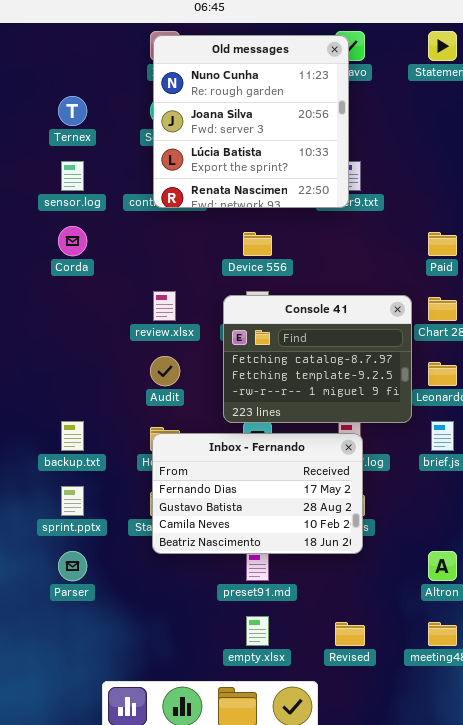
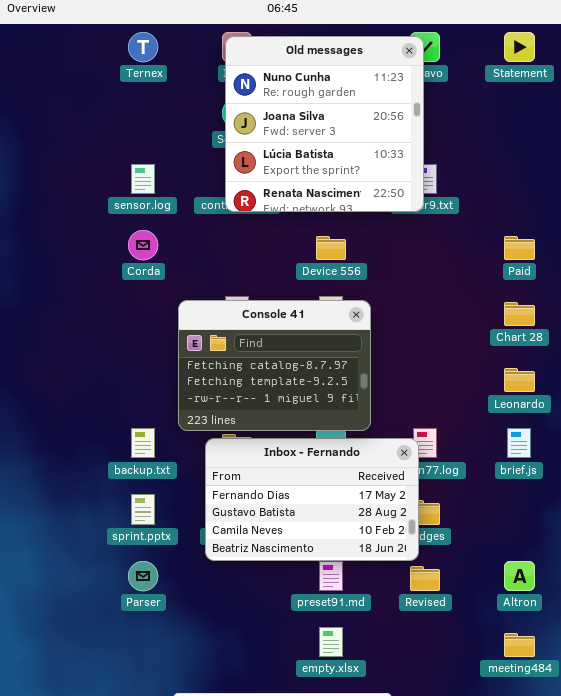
Ternex: [58,96,87,126] -> [128,32,158,62], moved
Console 41: [223,295,412,423] -> [178,300,371,431], moved
Inbox - Fernando: [152,433,363,554] -> [205,438,419,561], moved
Revised: [335,622,365,646] -> [410,566,440,591], moved

